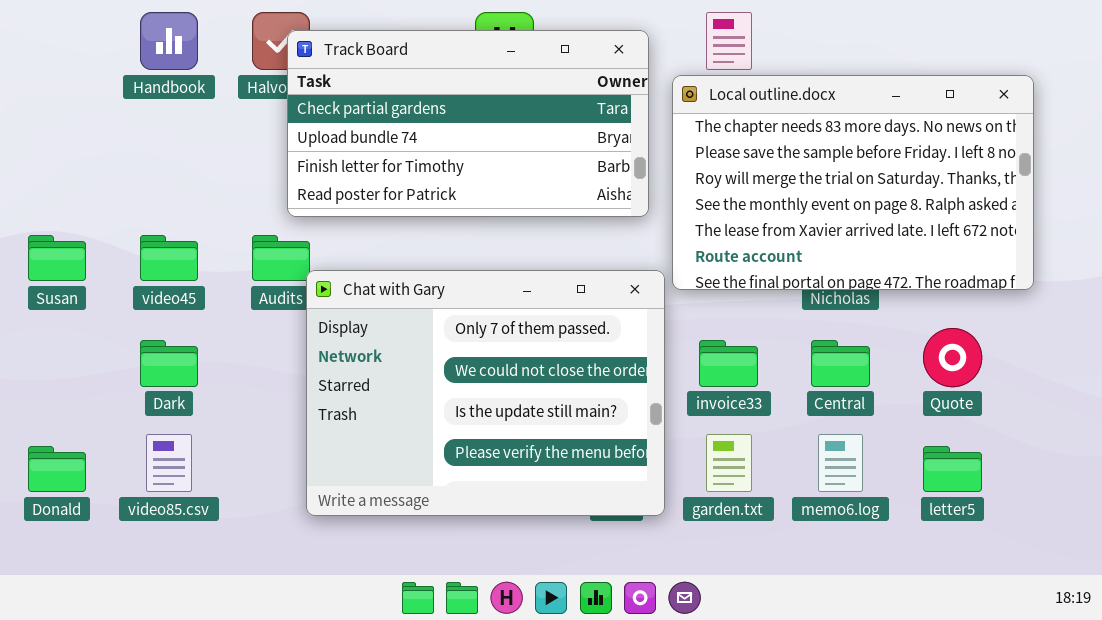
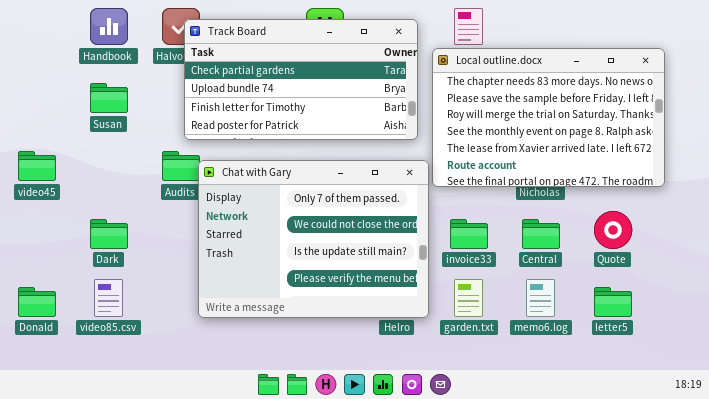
Susan: [28,235,86,281] -> [90,83,128,113], moved
video45: [140,235,198,281] -> [18,151,56,181], moved
Chat with Gary: [306,270,665,516] -> [198,160,429,318], moved

